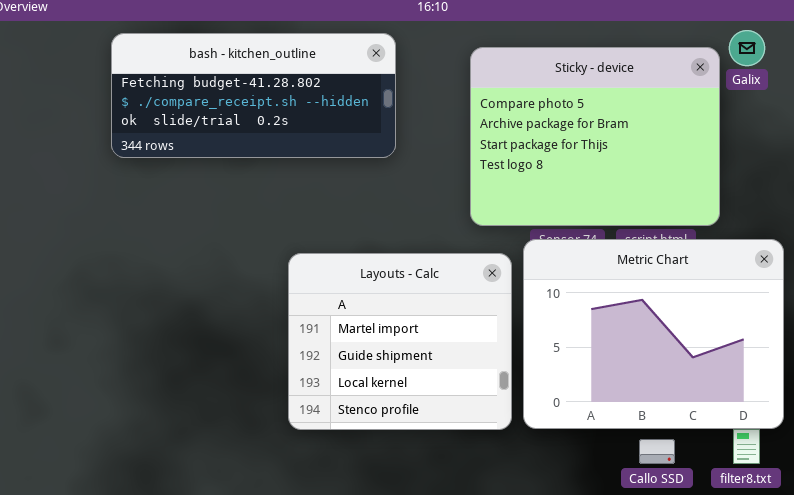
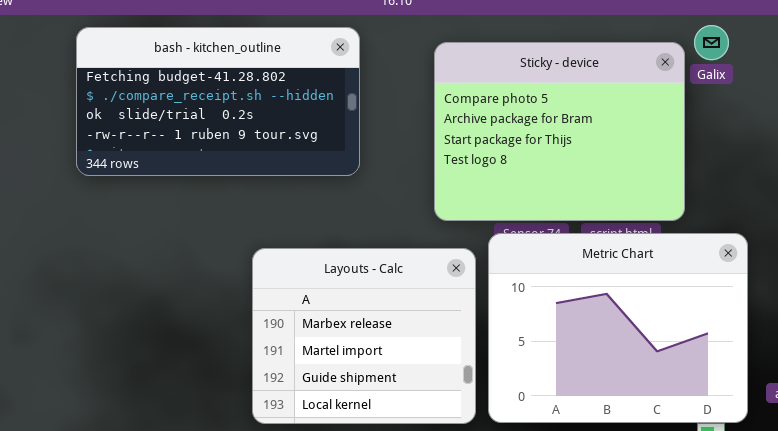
bash - kitchen_outline: [111,33,396,158] -> [76,27,360,176], resized
Layouts - Calc: [288,253,512,430] -> [252,248,476,424], scrolled up 1 row

